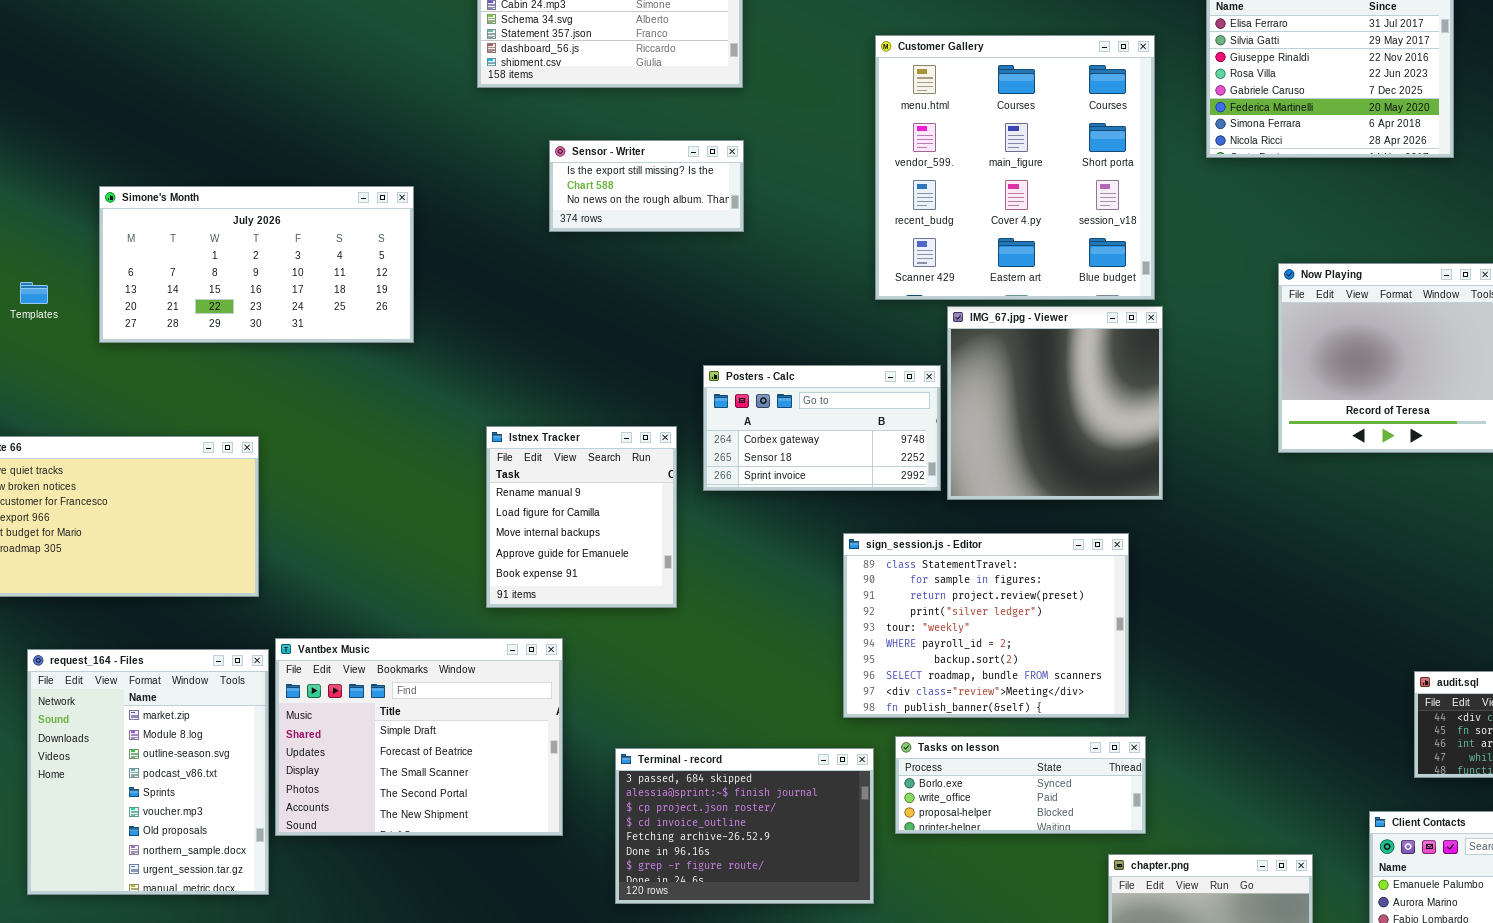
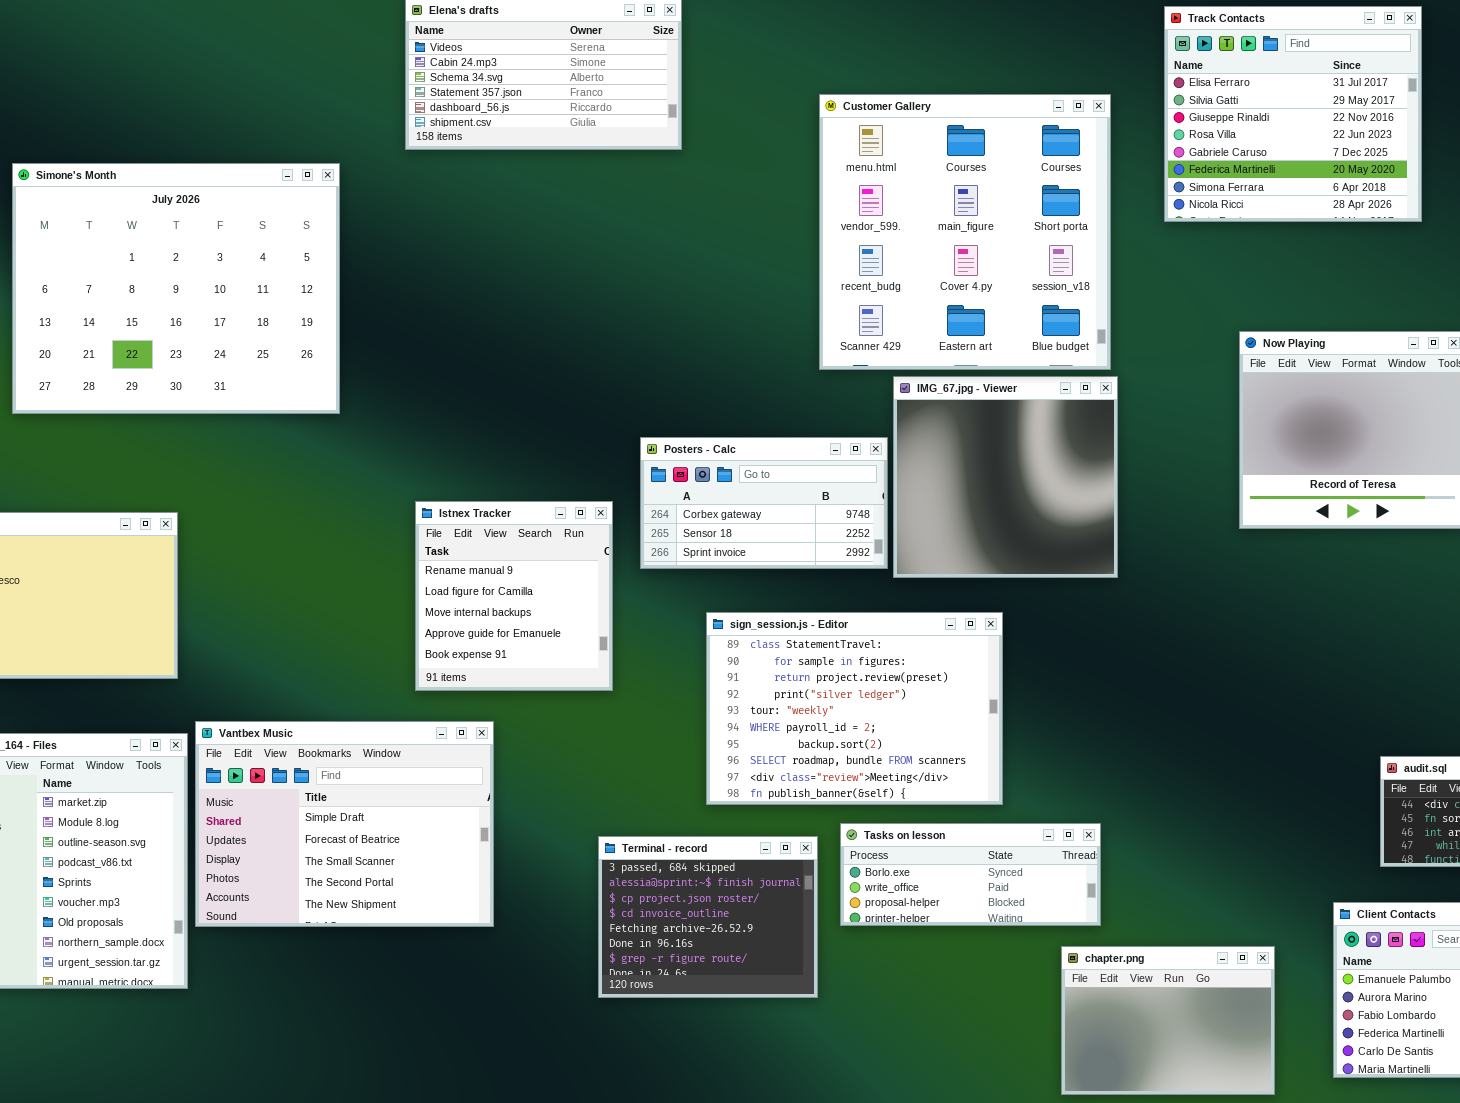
Sensor - Writer: [549,140,744,232] -> none, closed
Simone's Month: [99,186,414,343] -> [12,163,340,414], resized
sign_session.js - Editor: [843,533,1129,718] -> [706,612,1003,805], moved
Terminal - record: [615,748,874,904] -> [598,836,818,998], resized

